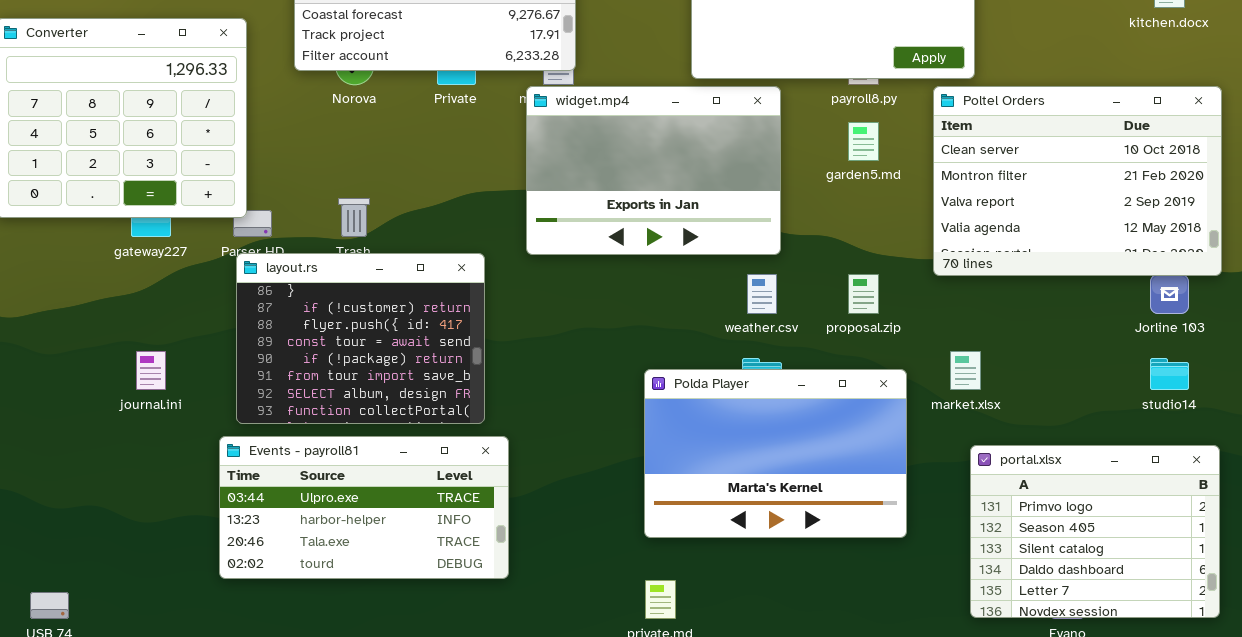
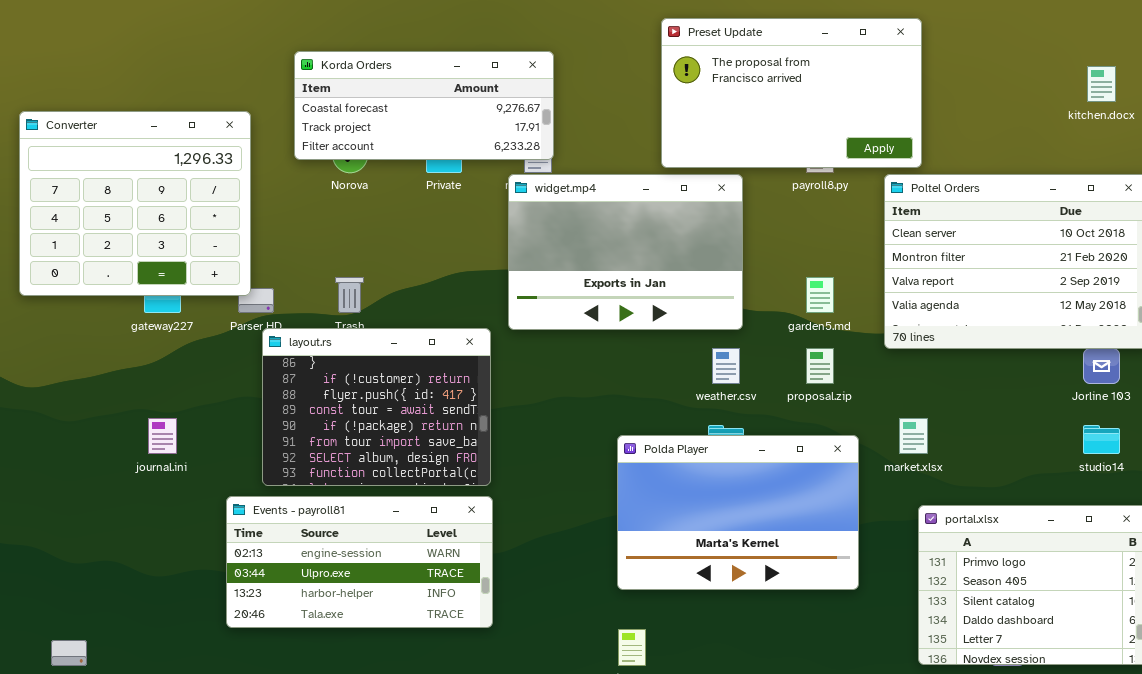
garden5.md: [848,122,879,161] -> [806,277,834,313], moved
layout.rs: [236,253,485,424] -> [262,328,491,486], moved
Events - payroll81: [219,436,509,579] -> [226,496,493,628], scrolled up 1 row

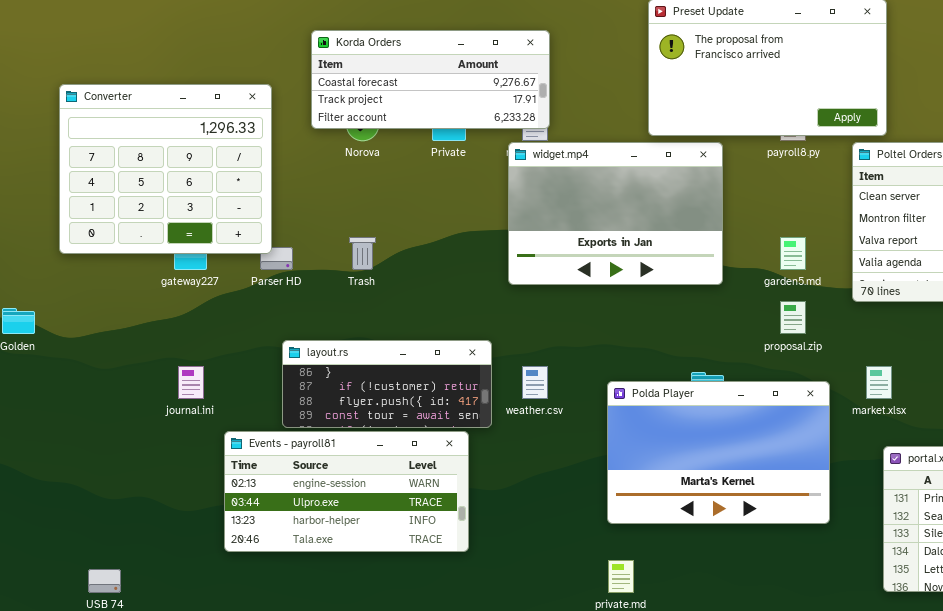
layout.rs: [262,328,491,486] -> [282,340,492,428], resized
weather.csv: [712,348,740,384] -> [522,366,548,399], moved
Events - payroll81: [226,496,493,628] -> [224,431,469,552], moved

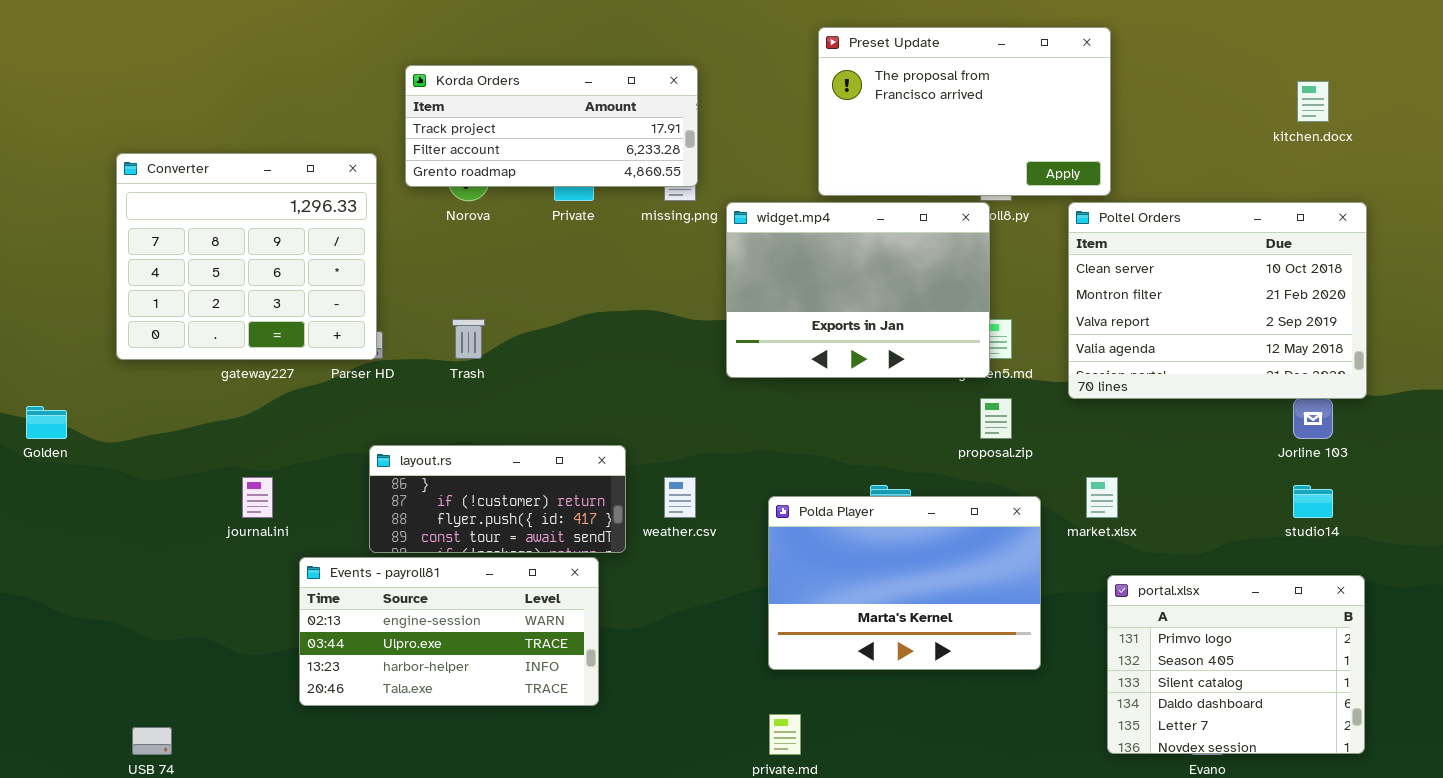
Korda Orders: [311,30,550,129] -> [405,65,698,187], scrolled down 1 row
Converter: [59,84,272,254] -> [116,153,377,360], moved
widget.mp4: [508,142,723,285] -> [726,202,990,378], moved

